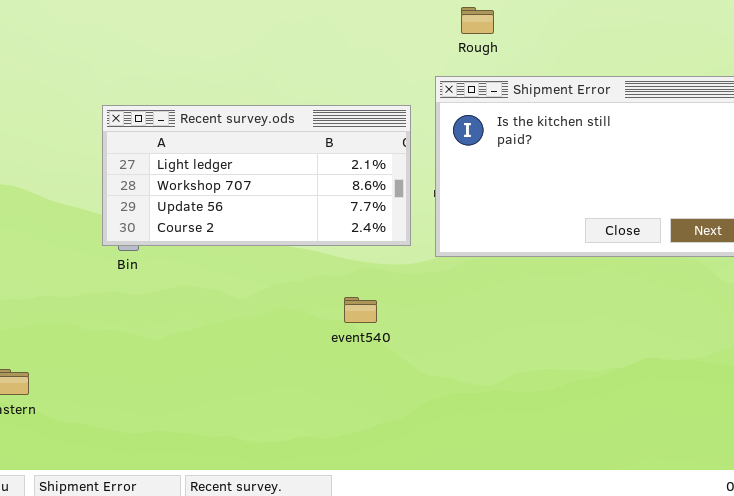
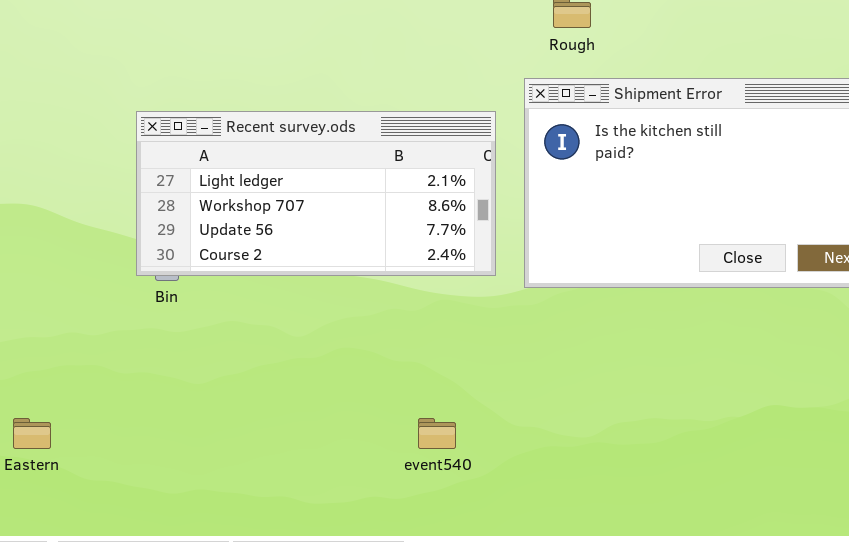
event540: [344,297,377,323] -> [418,418,456,449], moved

